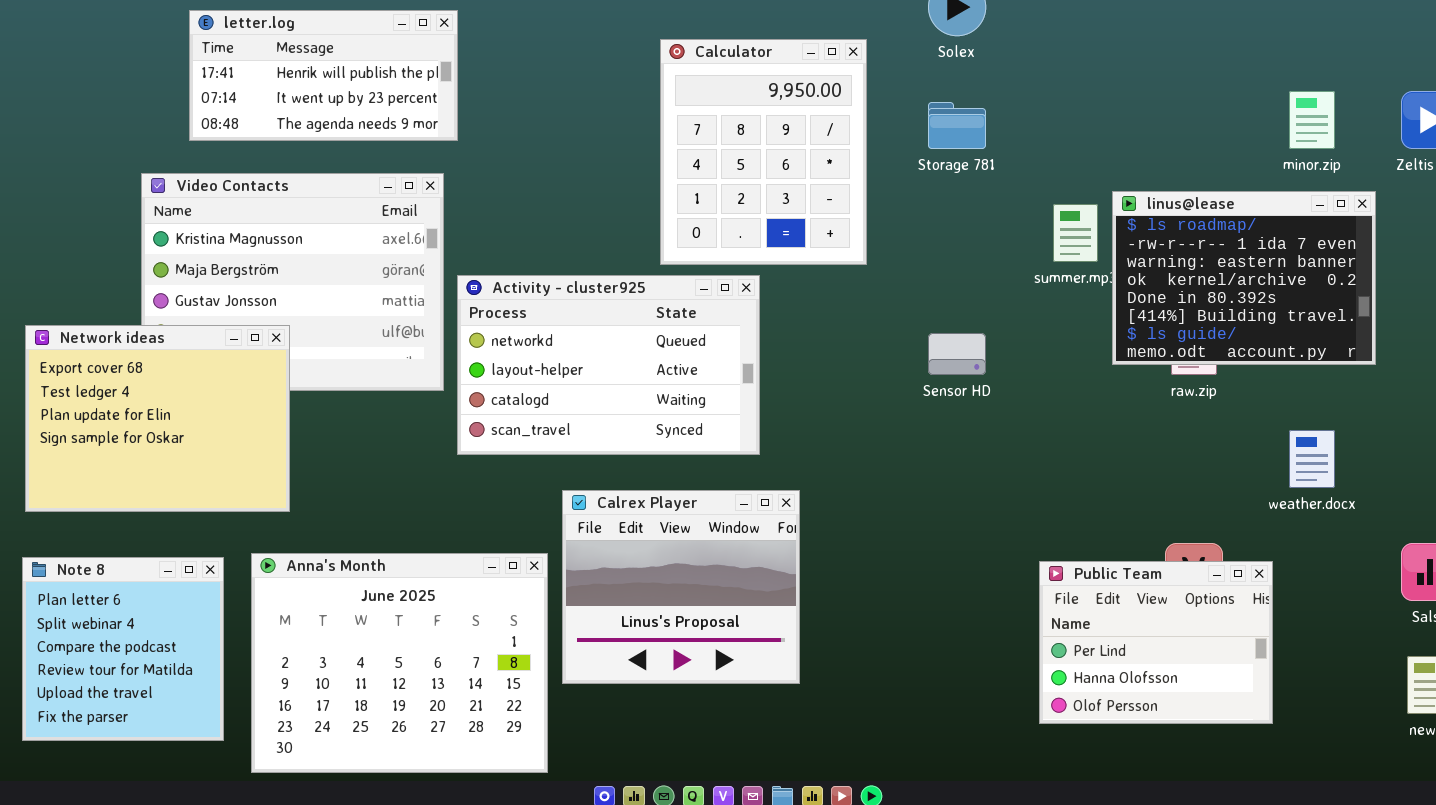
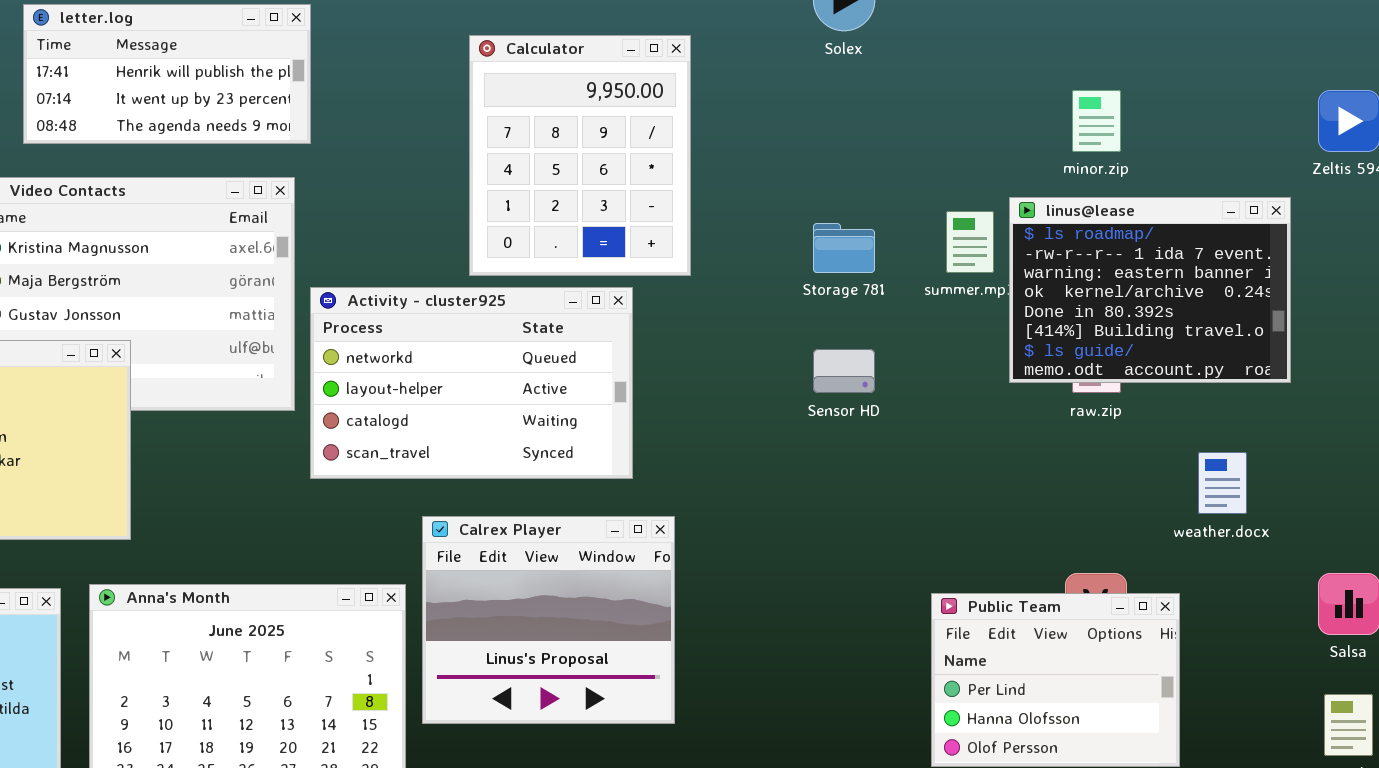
Calculator: [660,39,867,265] -> [469,35,691,276], moved
minor.zip: [1289,91,1335,149] -> [1072,90,1121,152], moved
Storage 781: [928,102,986,149] -> [813,223,875,273], moved

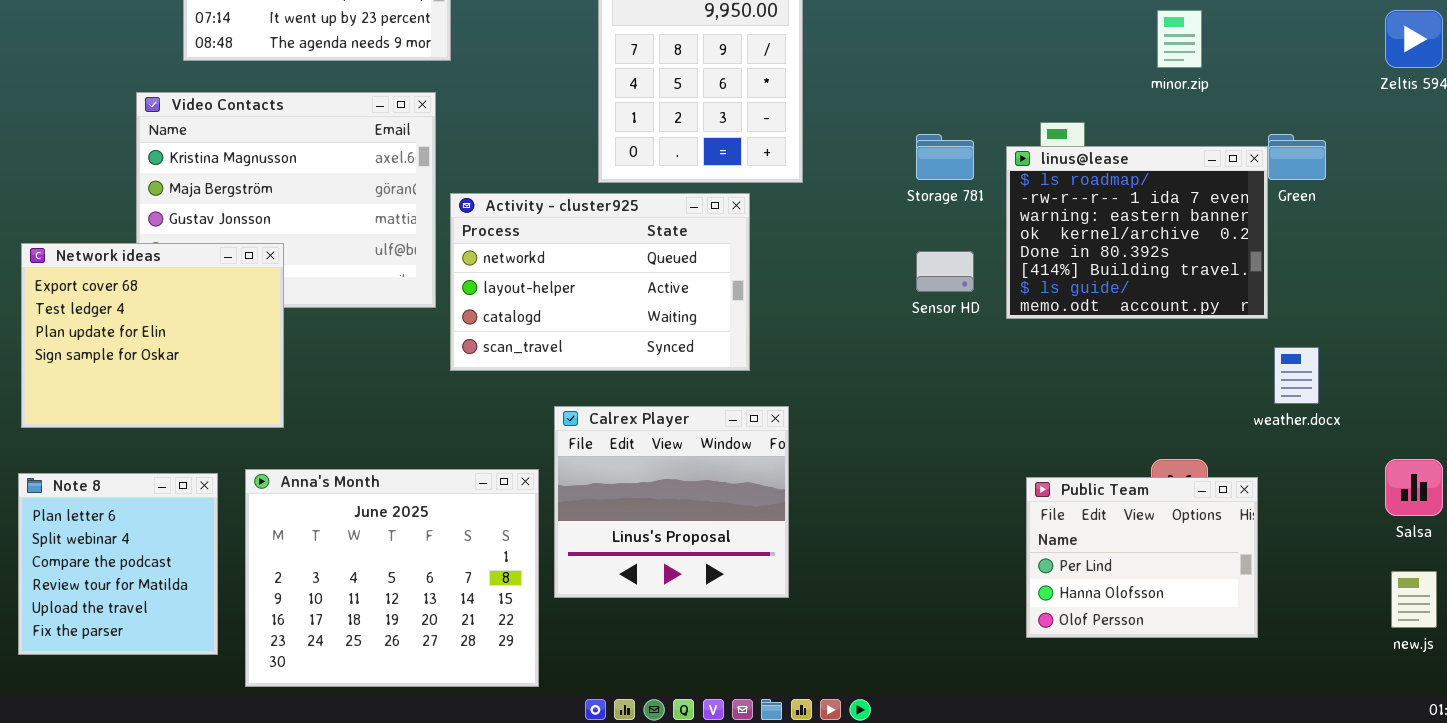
linus@lease: [1009,197,1291,383] -> [1006,146,1268,319], moved

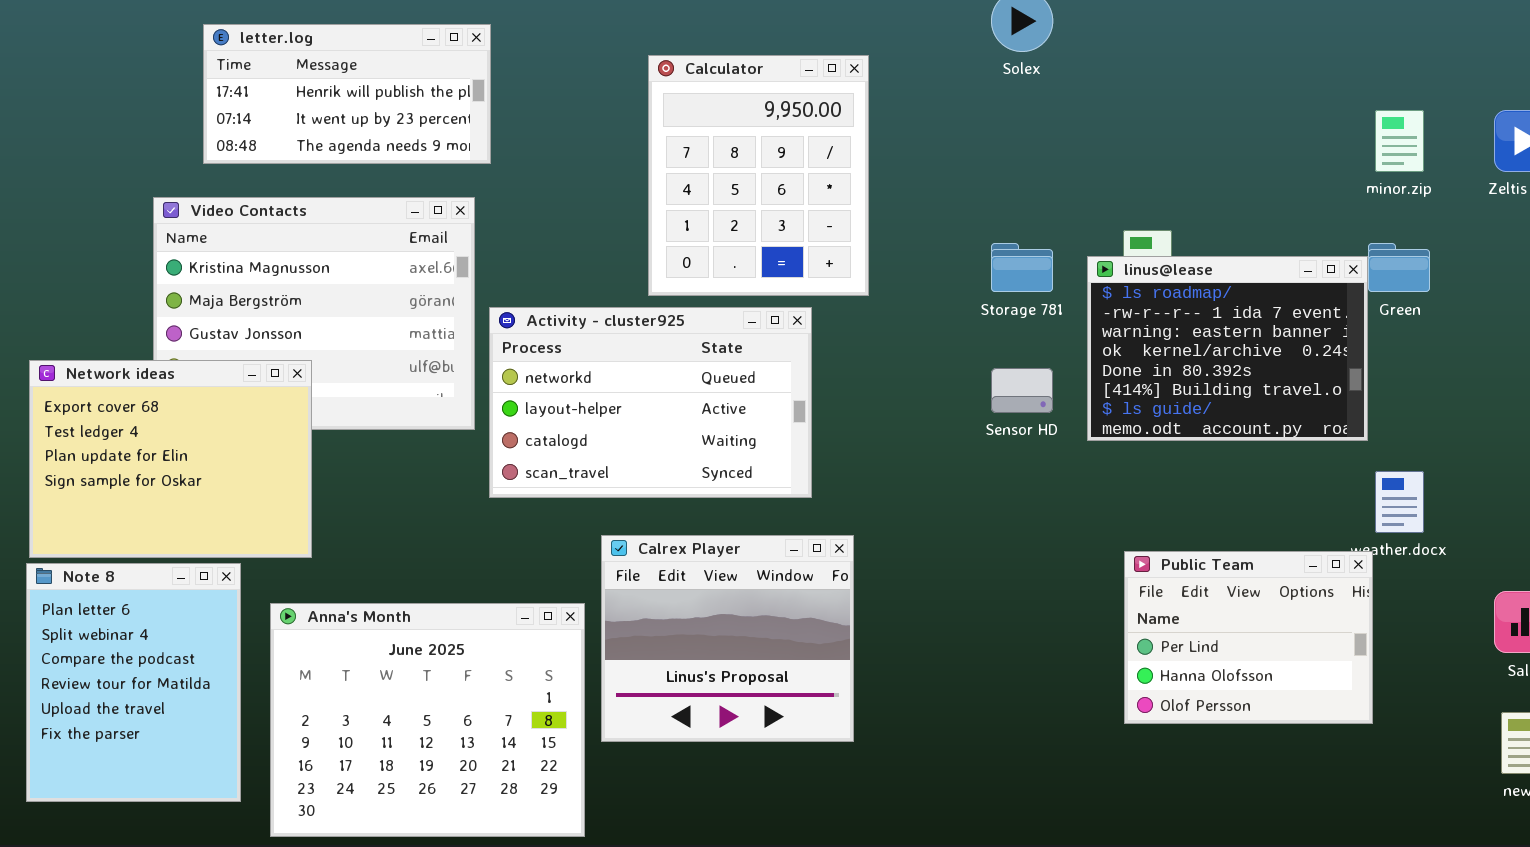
minor.zip: [1157,10,1202,68] -> [1375,110,1424,172], moved
Note 8: [18,473,218,655] -> [26,563,241,802], resized
Public Team: [1026,477,1258,638] -> [1124,551,1373,724], moved

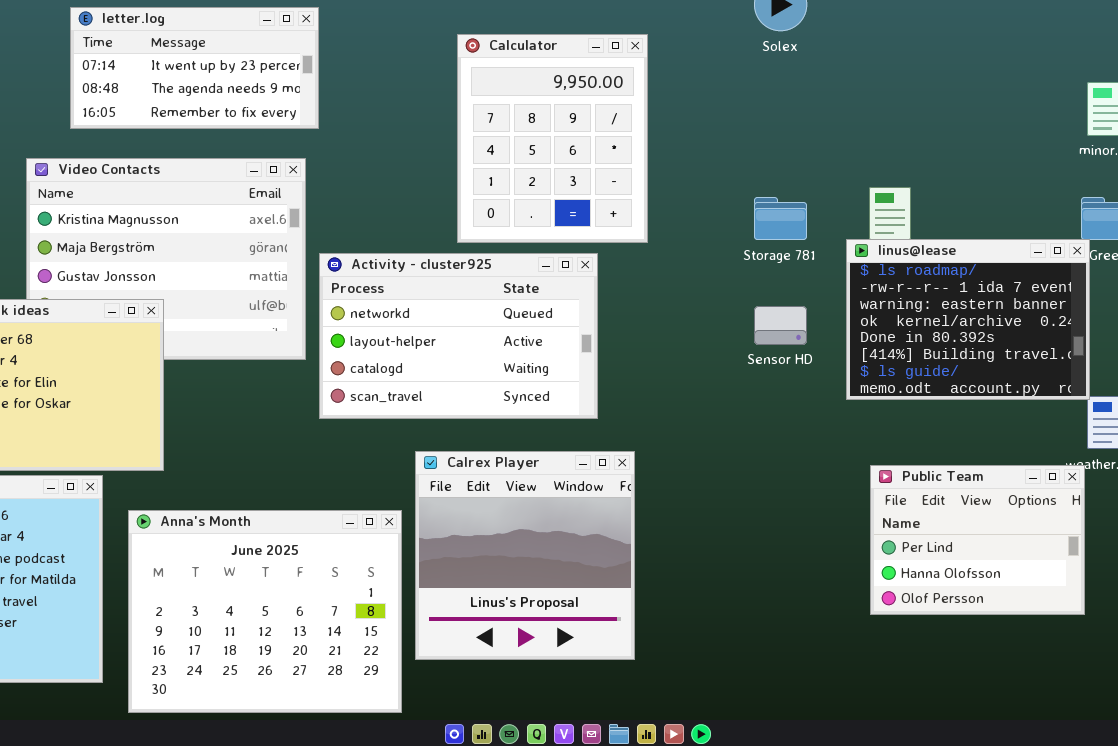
letter.log: [203,24,491,164] -> [70,7,319,129], scrolled down 1 row
linus@lease: [1087,256,1368,441] -> [846,239,1090,400], moved
Calrex Player: [601,535,854,742] -> [415,451,635,660], resized

